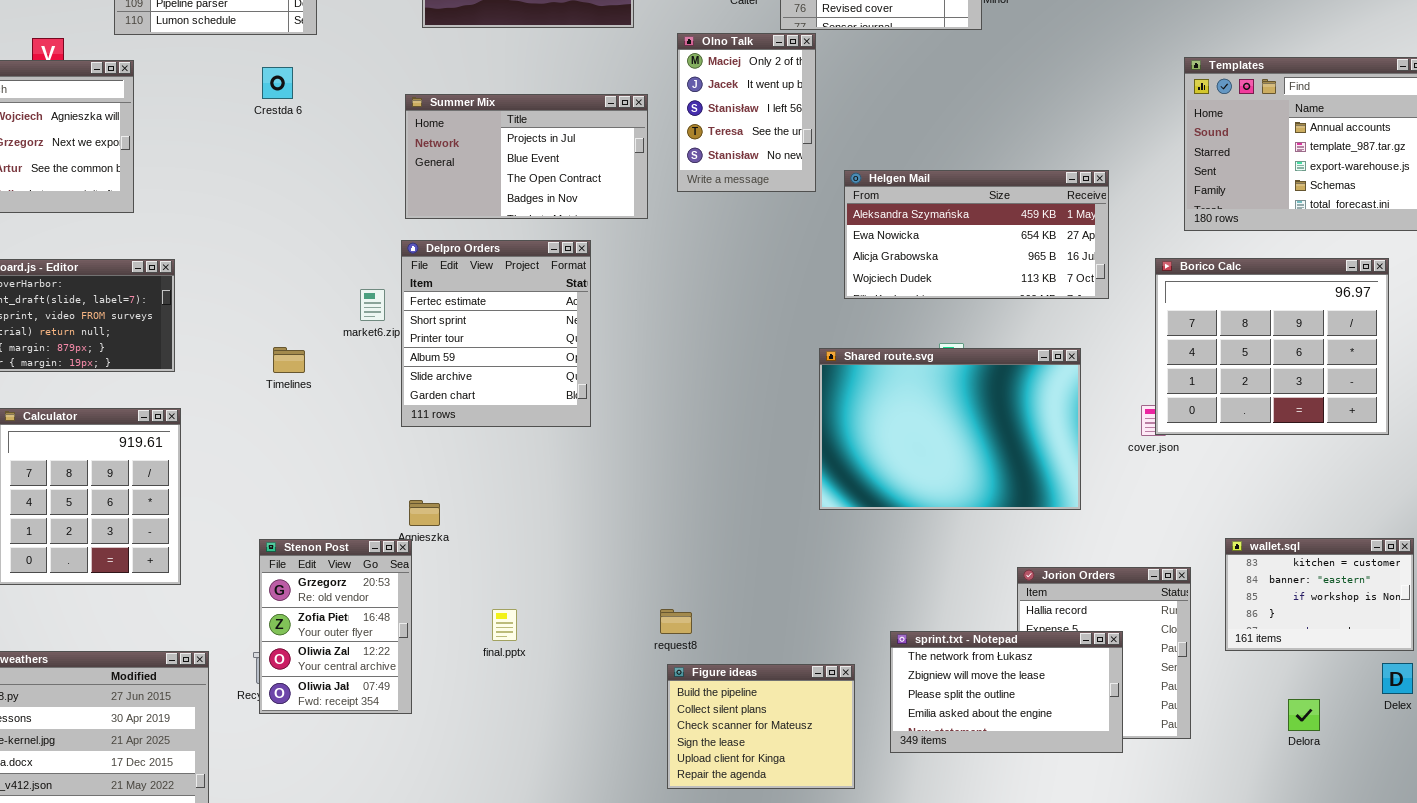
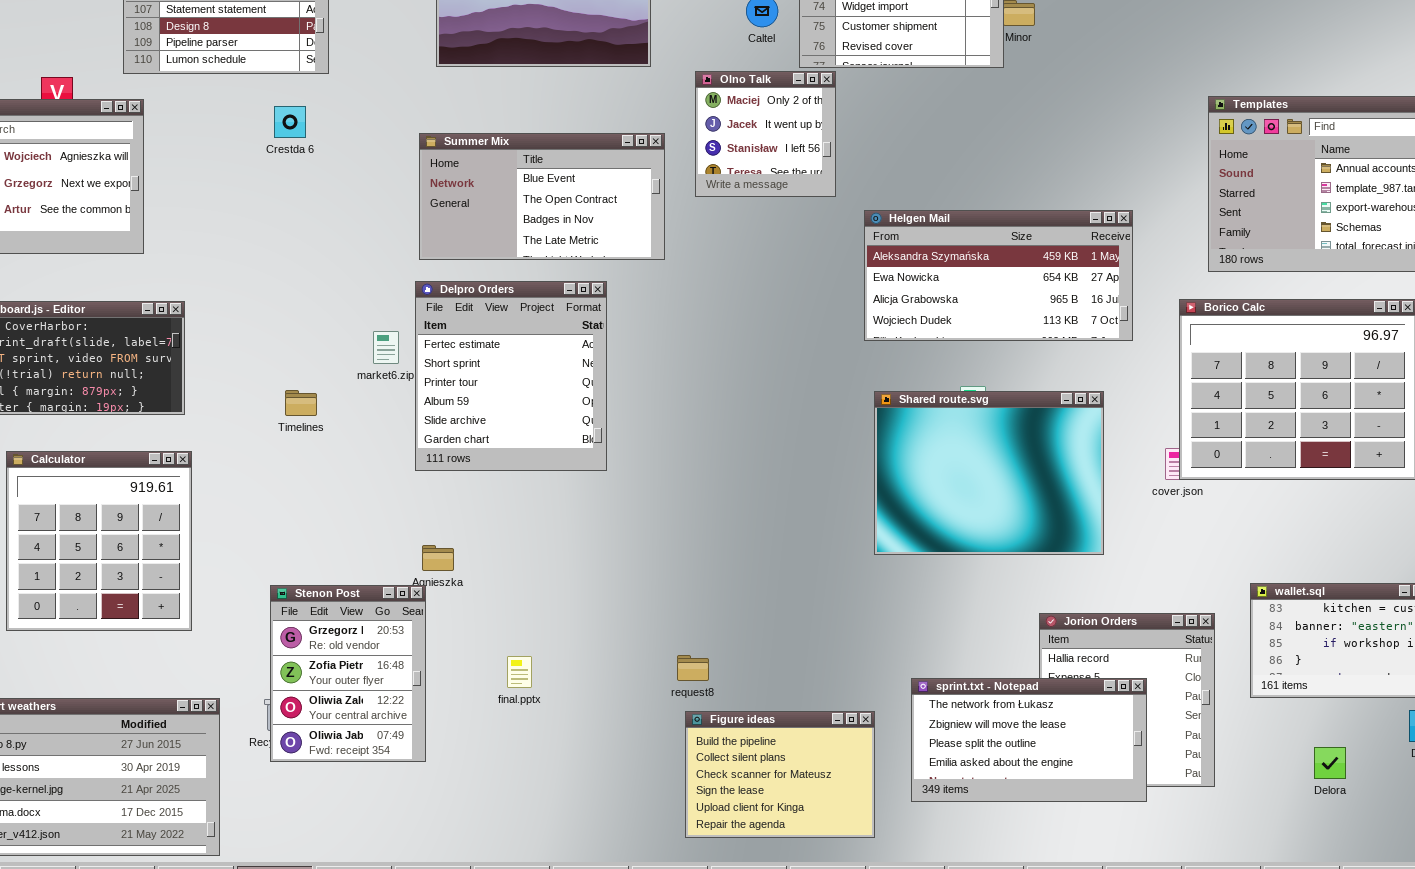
Olno Talk: [677,33,816,192] -> [695,71,836,197], resized
Summer Mix: [405,94,648,219] -> [419,133,665,260], scrolled down 1 row
Shared route.svg: [819,348,1081,510] -> [874,391,1104,555], resized

